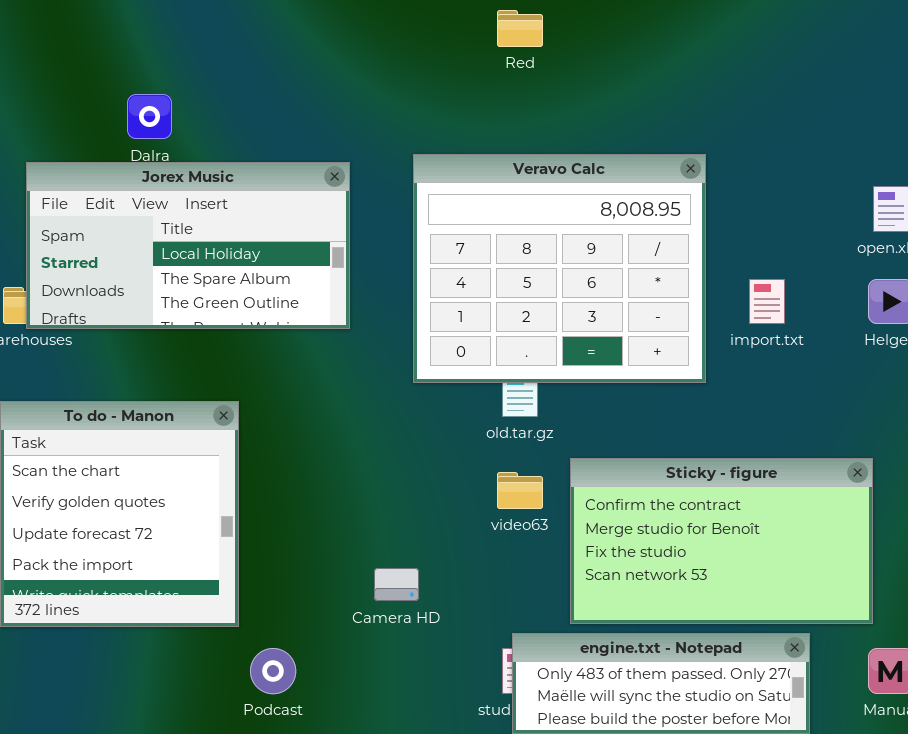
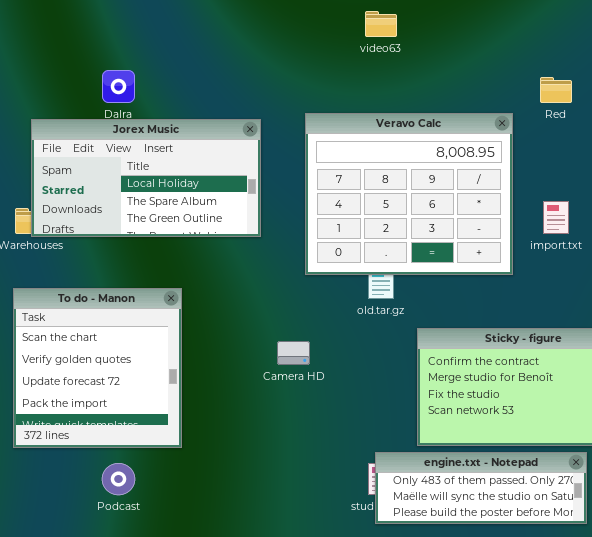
Red: [497,10,543,47] -> [540,77,572,103], moved
video63: [497,472,543,509] -> [365,11,397,37], moved
Camera HD: [374,568,419,601] -> [277,341,310,365], moved
Podcast: [250,648,296,694] -> [102,463,135,495], moved

